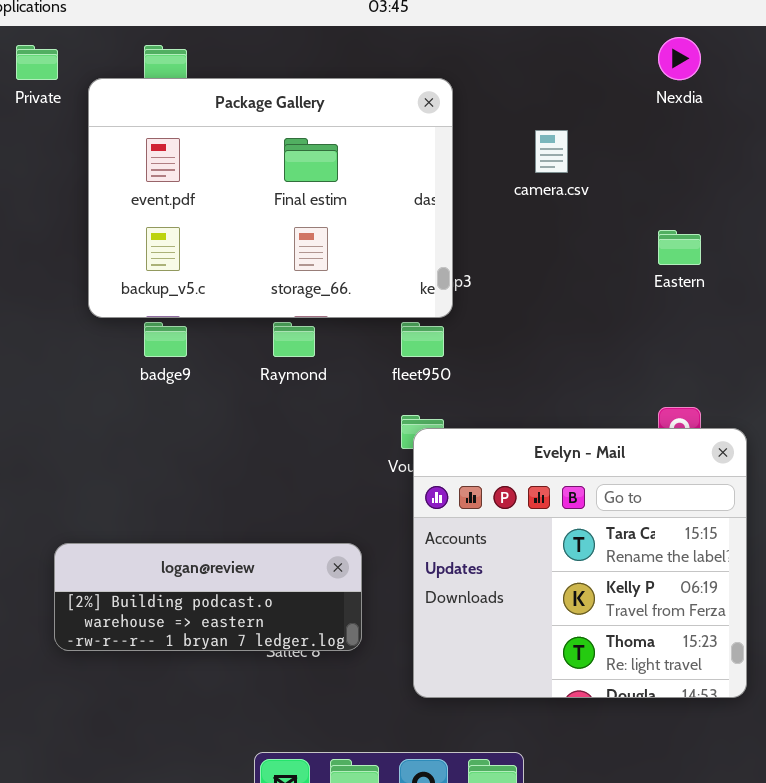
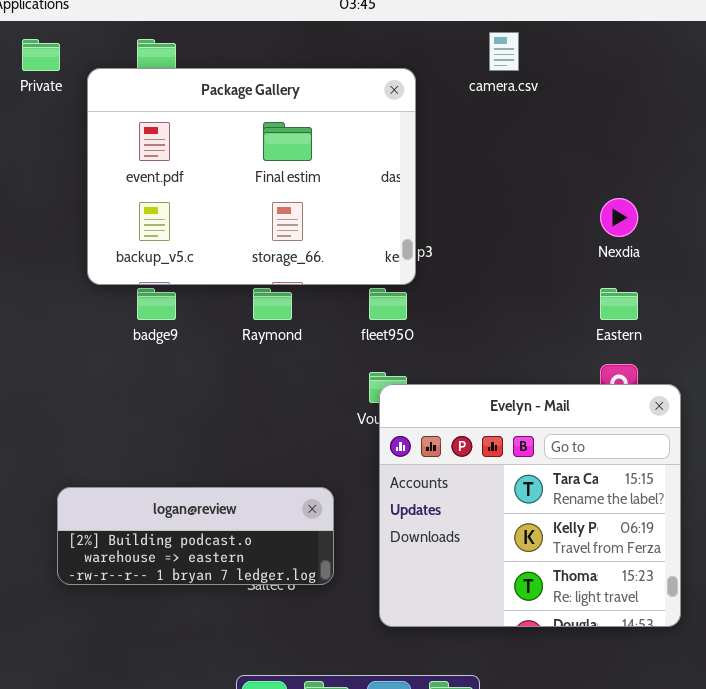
Nexdia: [658,37,701,80] -> [600,198,638,237], moved
camera.csv: [535,130,568,173] -> [489,32,519,71], moved
Eastern: [658,230,701,265] -> [600,288,638,320], moved

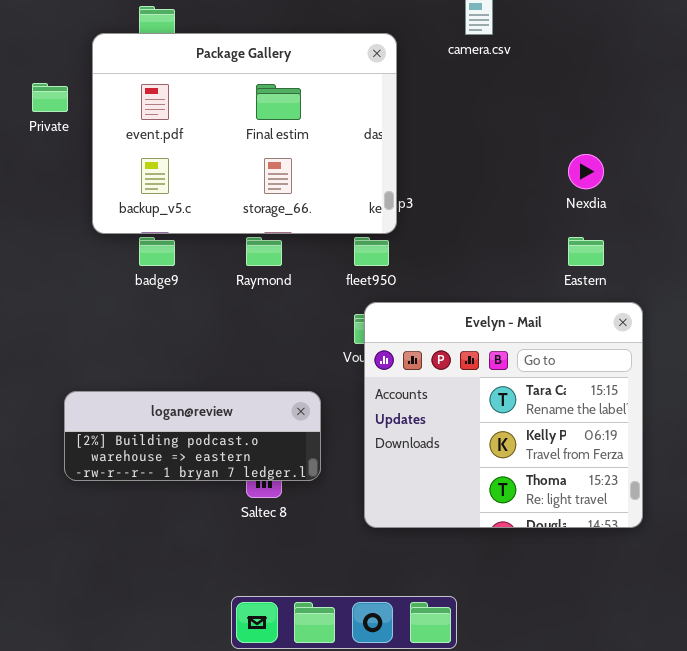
Private: [22,39,60,71] -> [32,83,68,112], moved
Evelyn - Mail: [379,384,681,627] -> [364,302,643,528], moved
logan@review: [57,487,334,585] -> [64,391,321,481], moved

